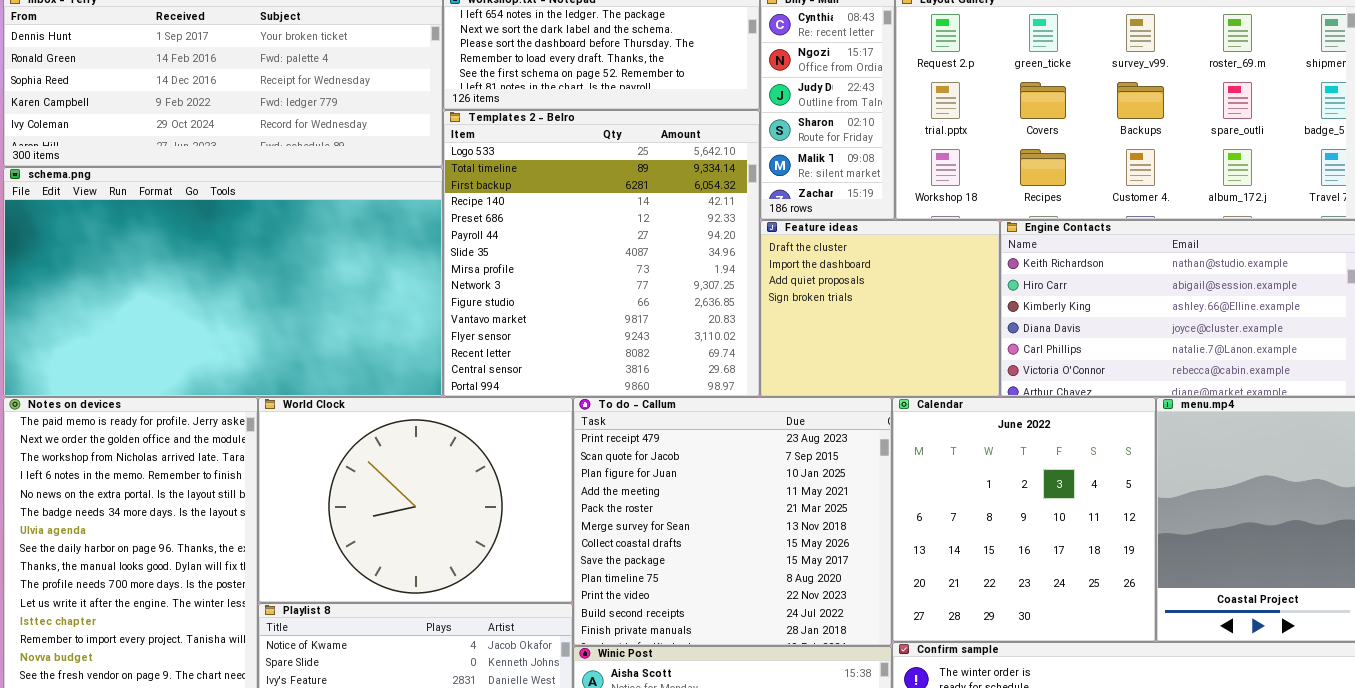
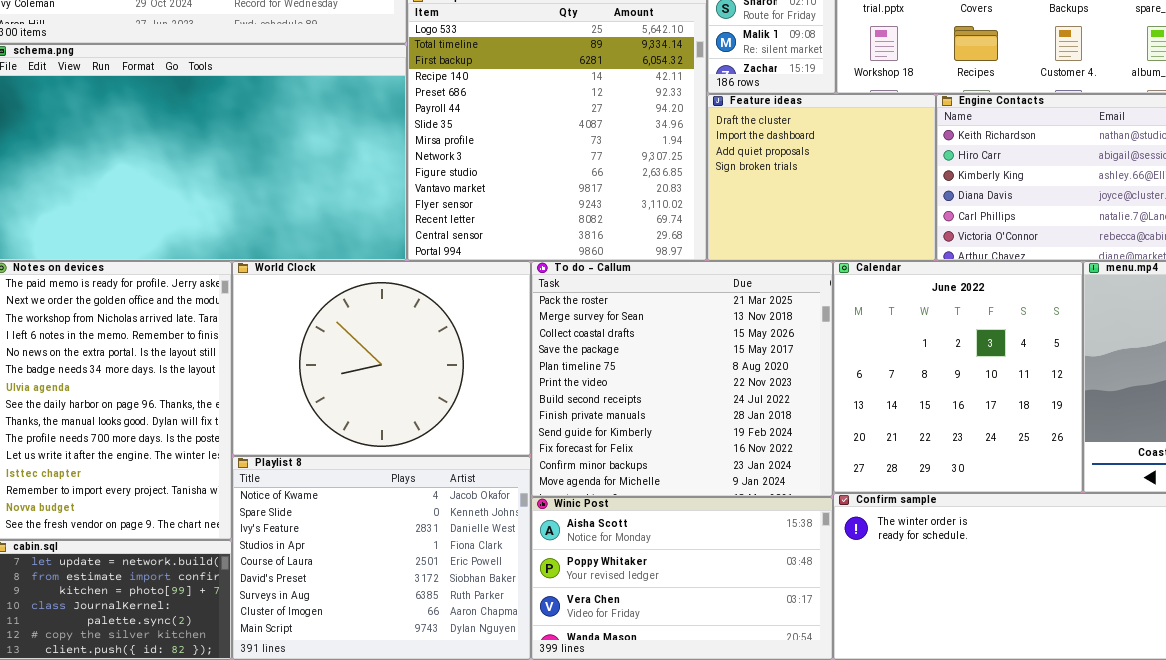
To do - Callum: [573,397,892,646] -> [531,261,833,497], scrolled down 4 rows

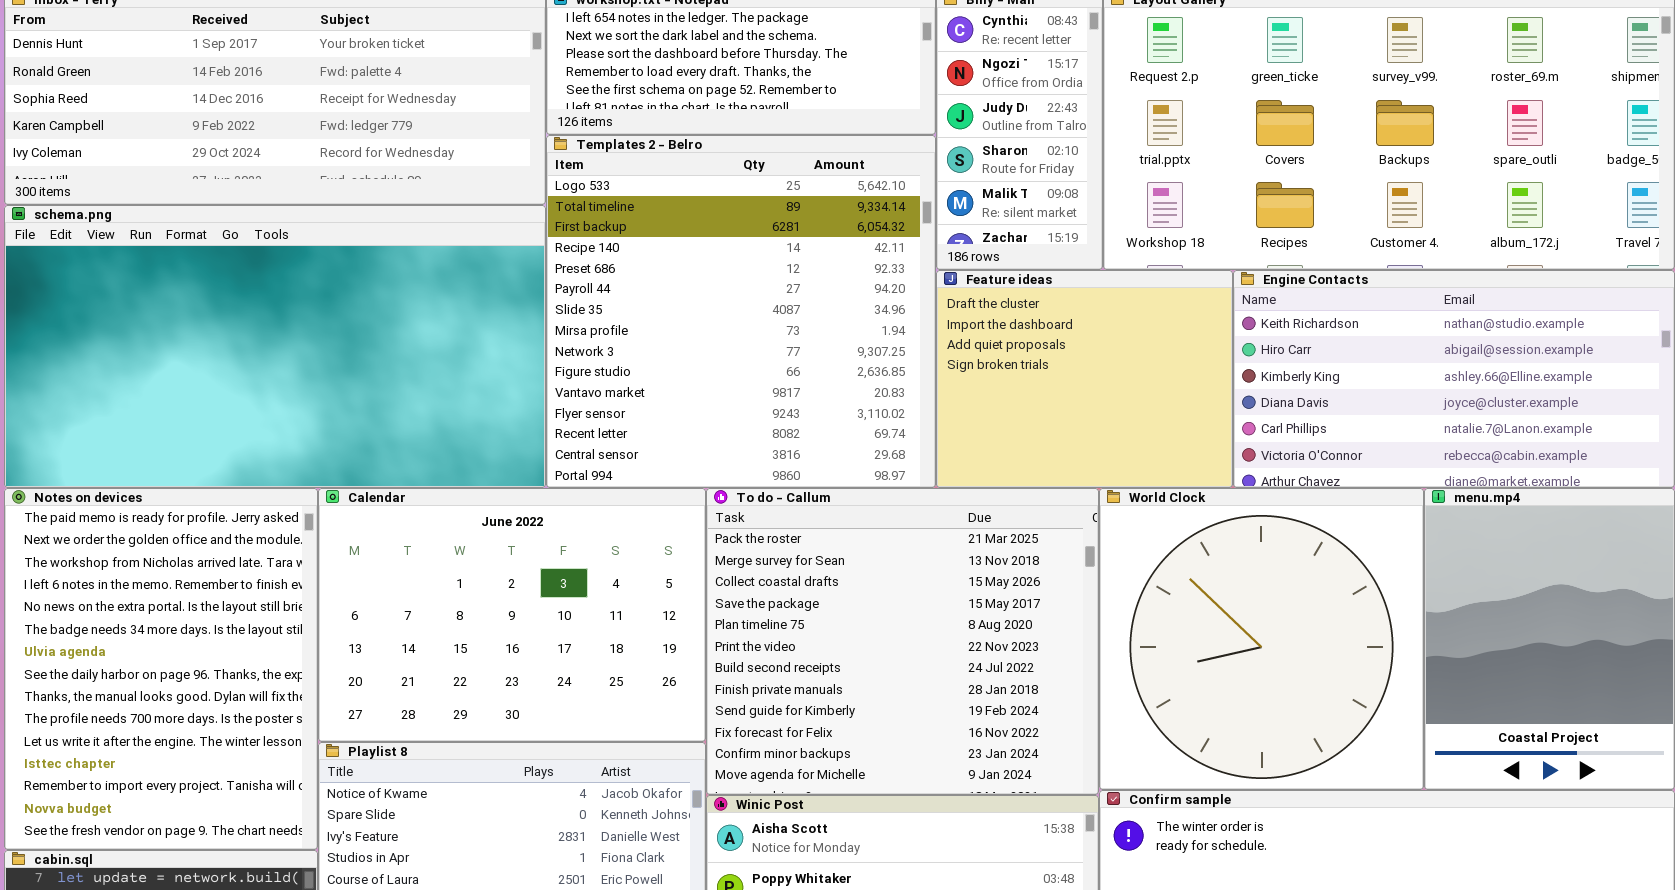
World Clock: [232,261,531,456] -> [1099,488,1424,790], moved, resized
Calendar: [833,261,1083,493] -> [318,488,706,742], moved, resized

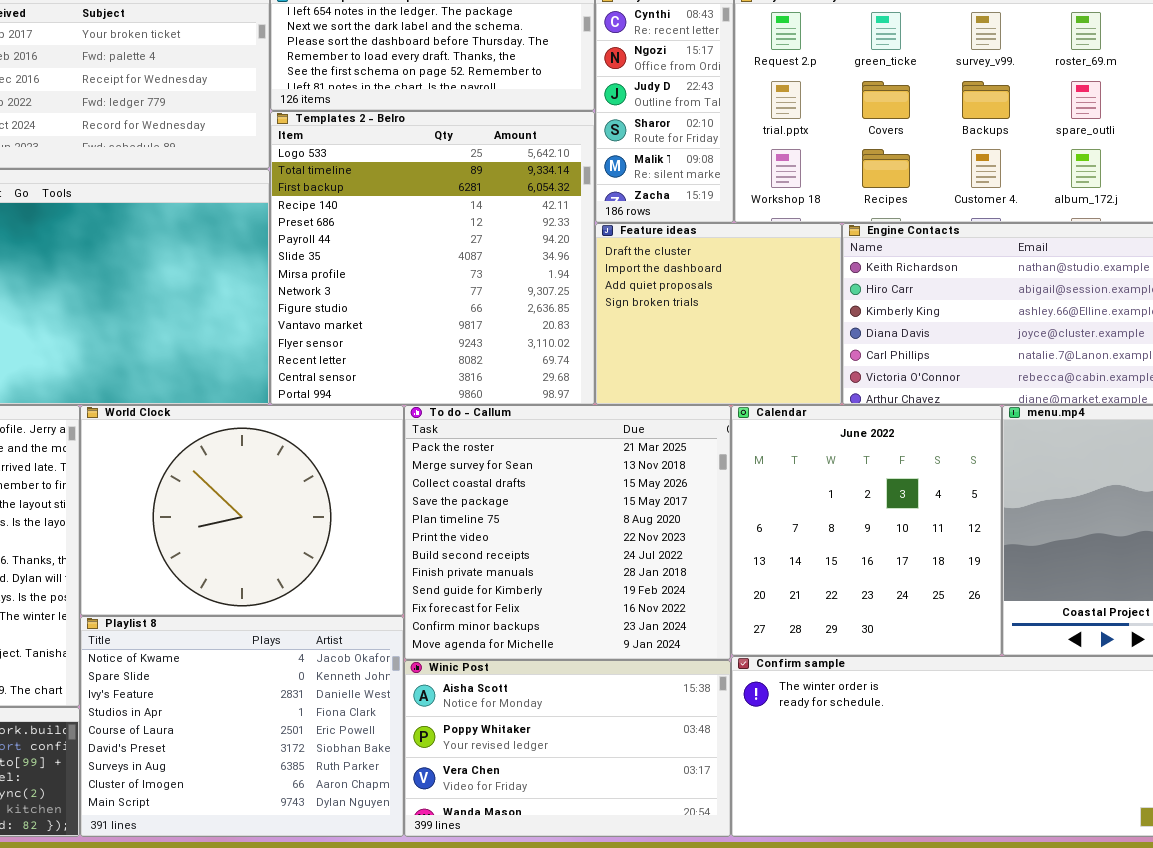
Calendar: [318,488,706,742] -> [731,405,1002,656], moved, resized
World Clock: [1099,488,1424,790] -> [80,405,404,616], moved, resized

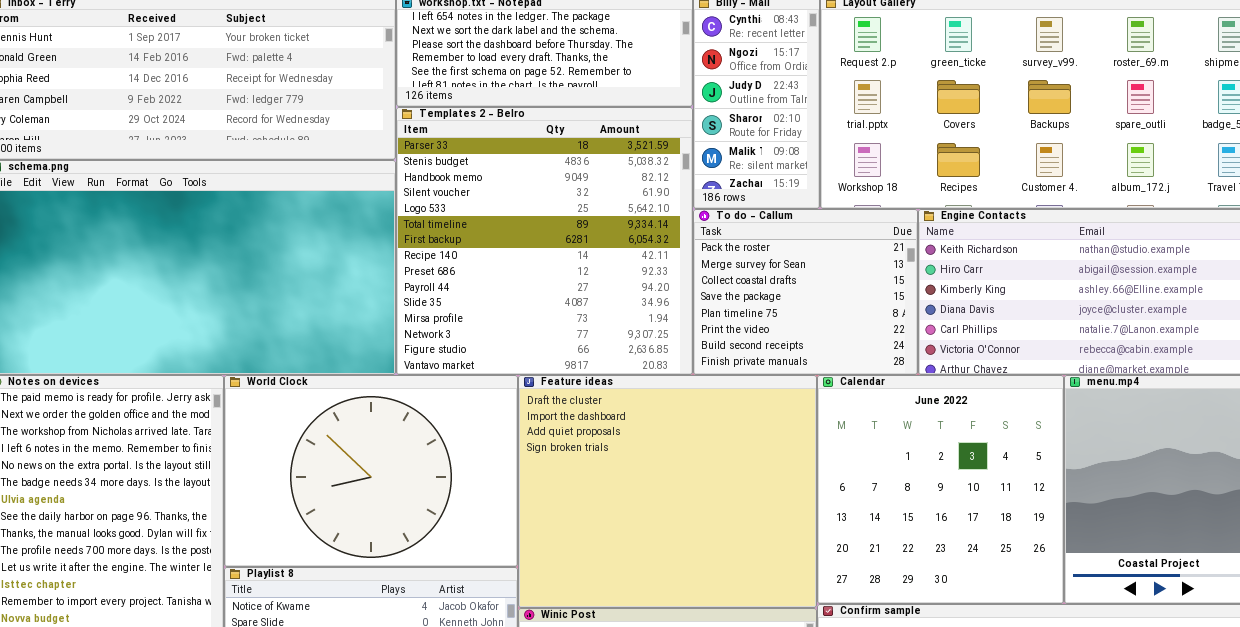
Templates 2 - Belro: [270,111,595,405] -> [396,107,693,375], scrolled up 4 rows
Feature ideas: [595,223,842,405] -> [518,375,817,608], moved, resized
To do - Callum: [404,405,731,660] -> [693,209,918,375], moved, resized

